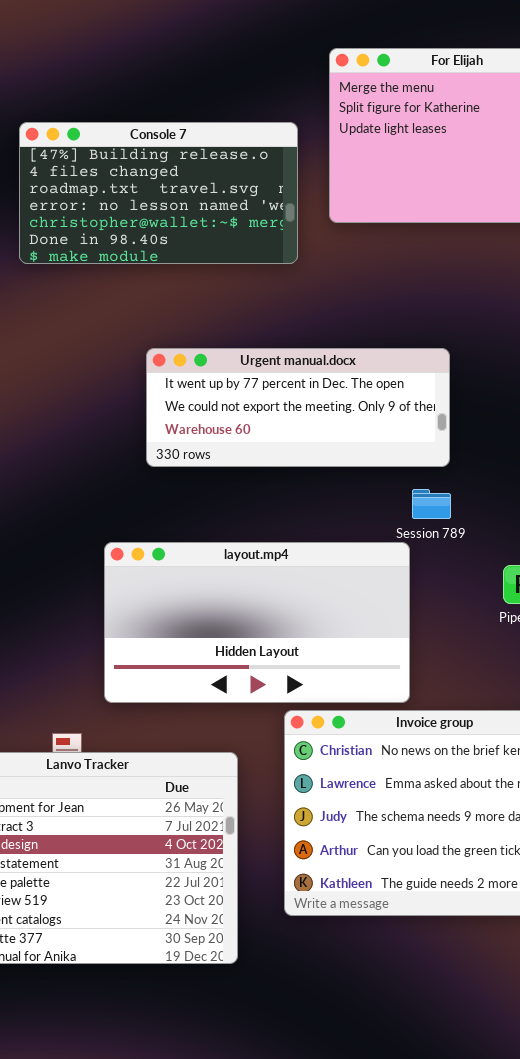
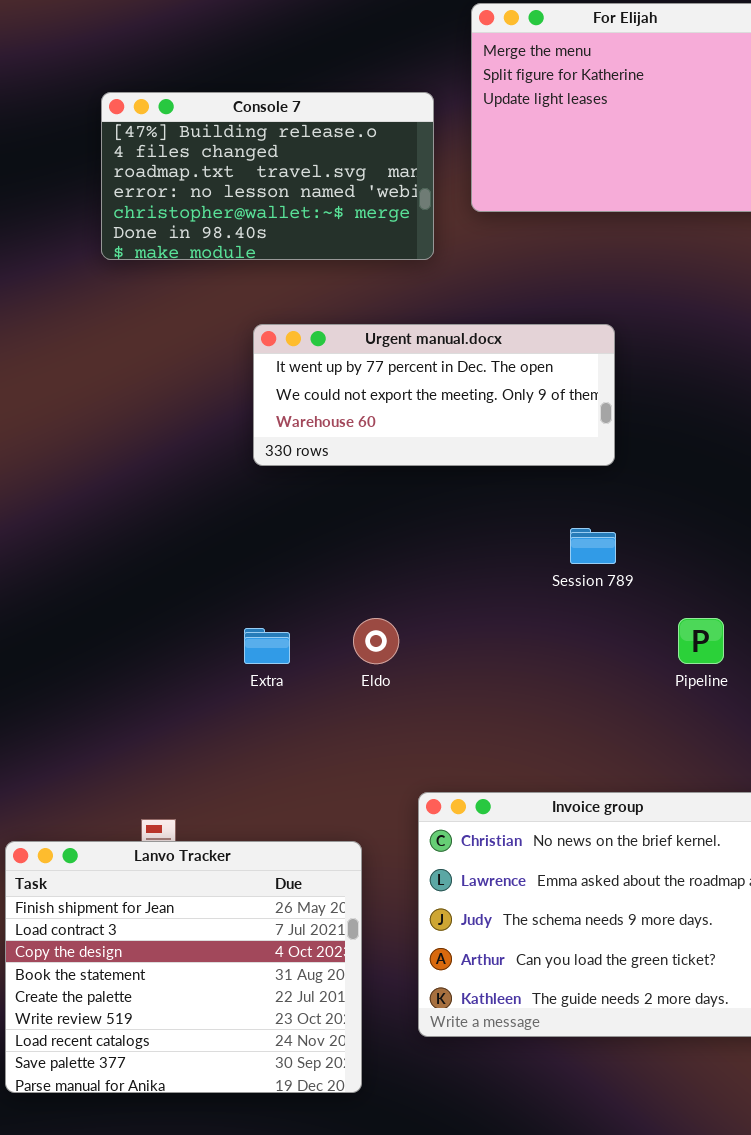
Urgent manual.docx: [146,348,450,467] -> [253,324,615,466], moved
layout.mp4: [104,542,410,703] -> none, closed

